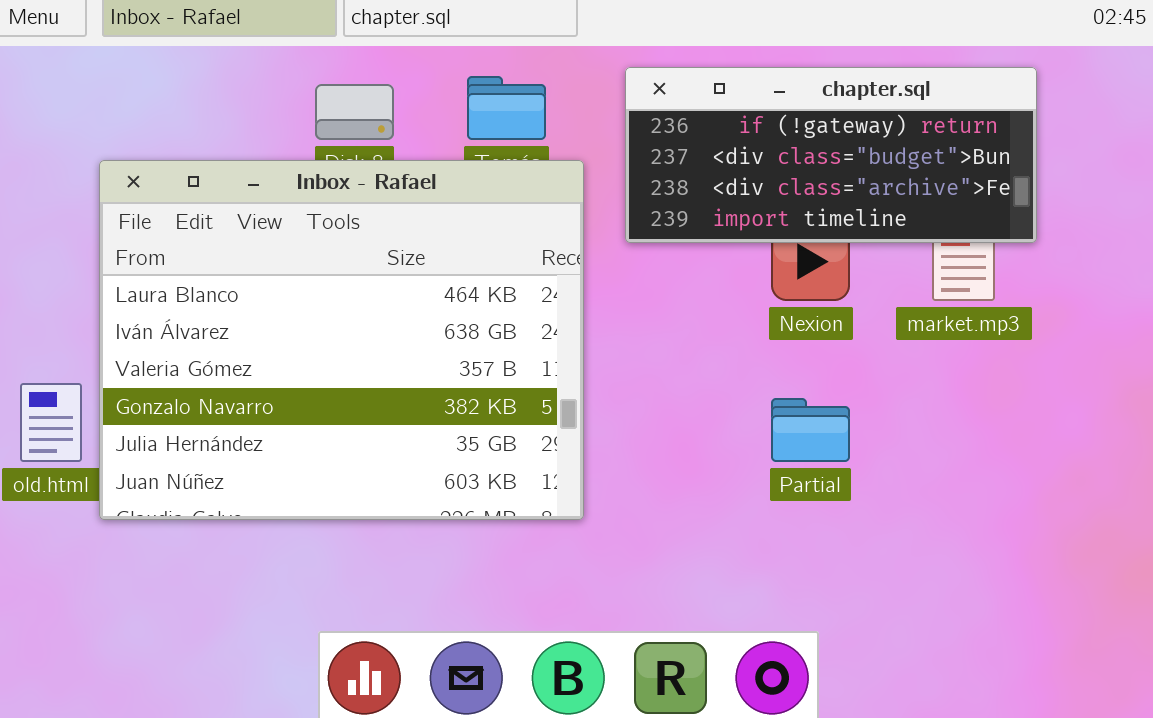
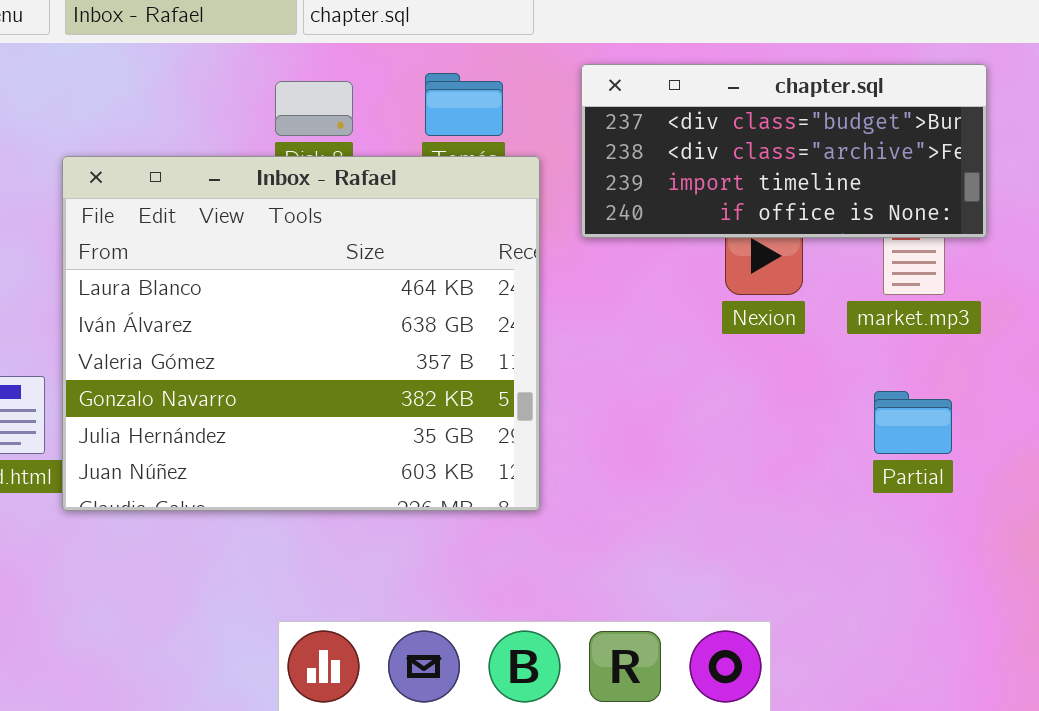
chapter.sql: [625,67,1037,243] -> [581,64,987,238], scrolled down 1 row
Partial: [771,398,850,462] -> [874,391,952,454], moved

